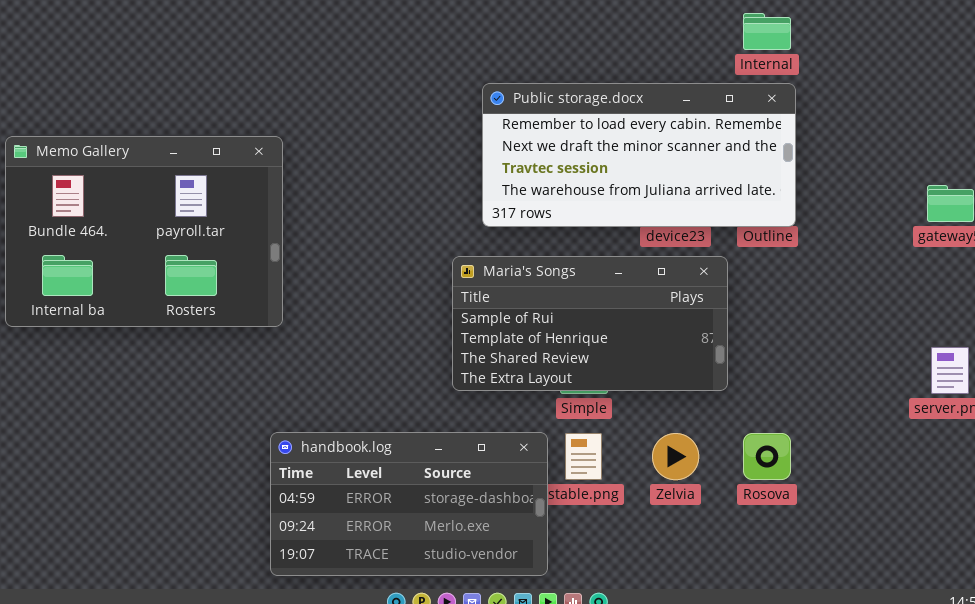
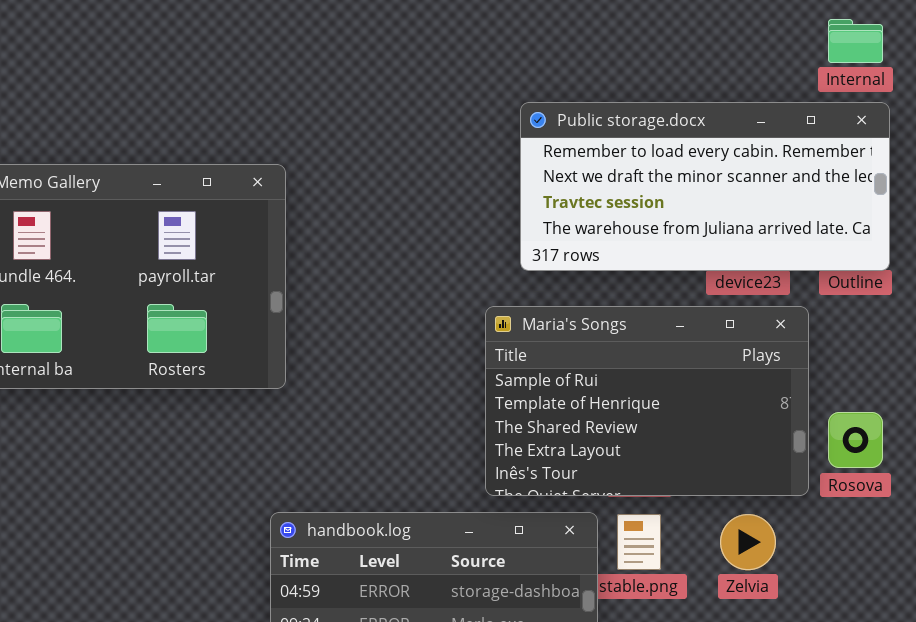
Maria's Songs: [452,256,728,391] -> [485,306,809,496], resized
Rosova: [743,433,791,480] -> [828,412,883,468], moved

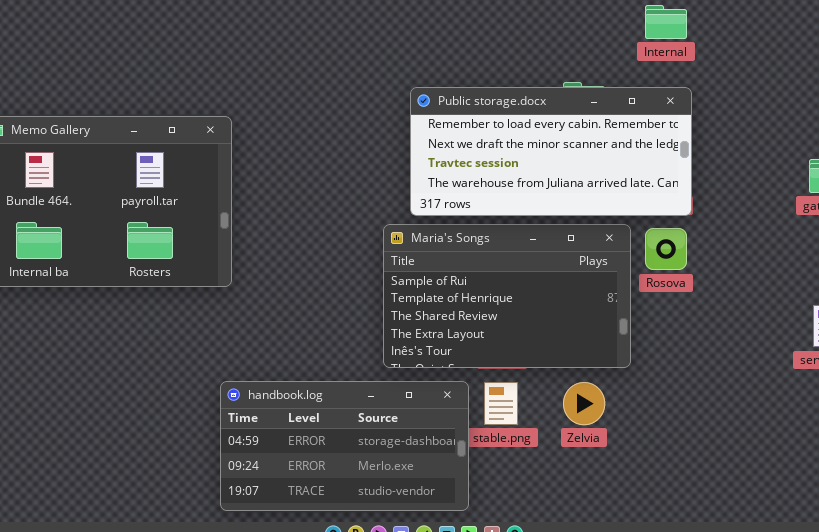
Public storage.docx: [520,102,890,271] -> [410,87,692,216], moved
Rosova: [828,412,883,468] -> [645,228,687,270], moved

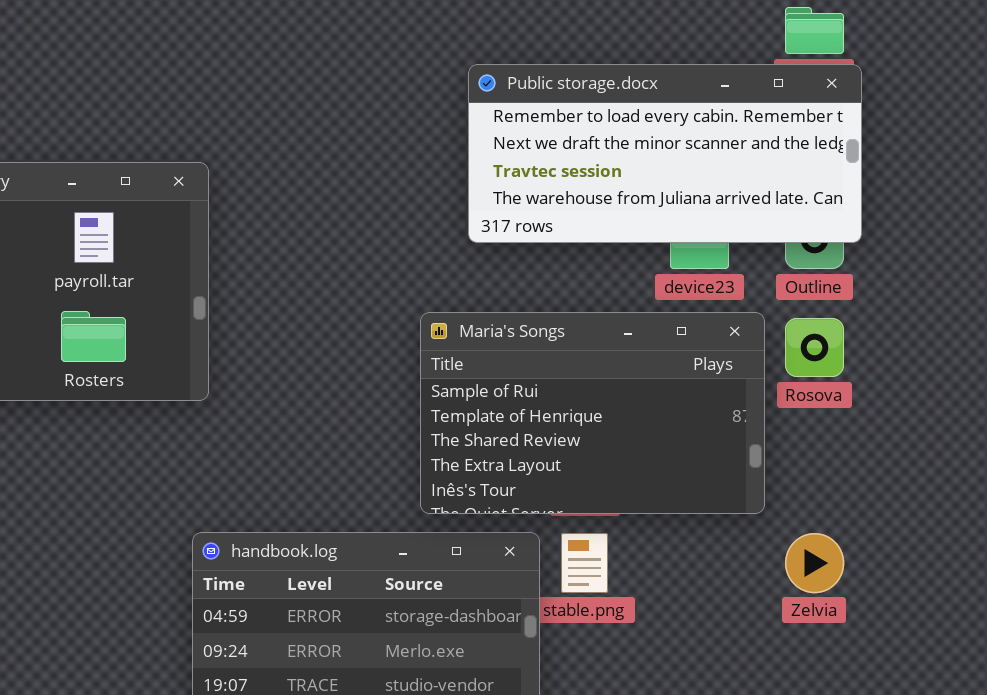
Public storage.docx: [410,87,692,216] -> [468,64,862,243], moved
Zelvia: [563,382,605,425] -> [785,533,844,593], moved

